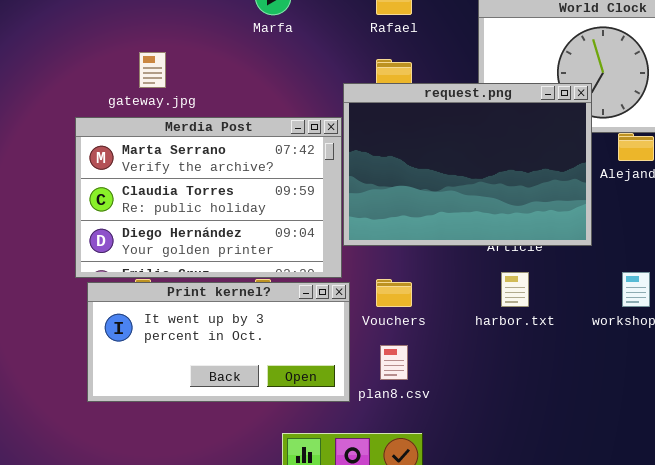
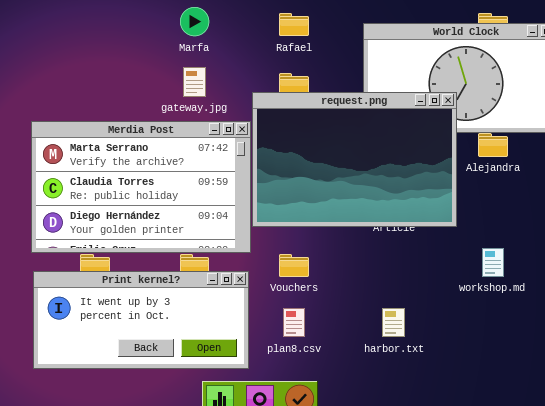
gateway.jpg: [139,52,166,88] -> [183,67,206,97], moved
harbor.txt: [501,272,529,307] -> [382,308,405,337], moved
Print kernel?: [87,282,350,402] -> [33,271,249,369], moved

